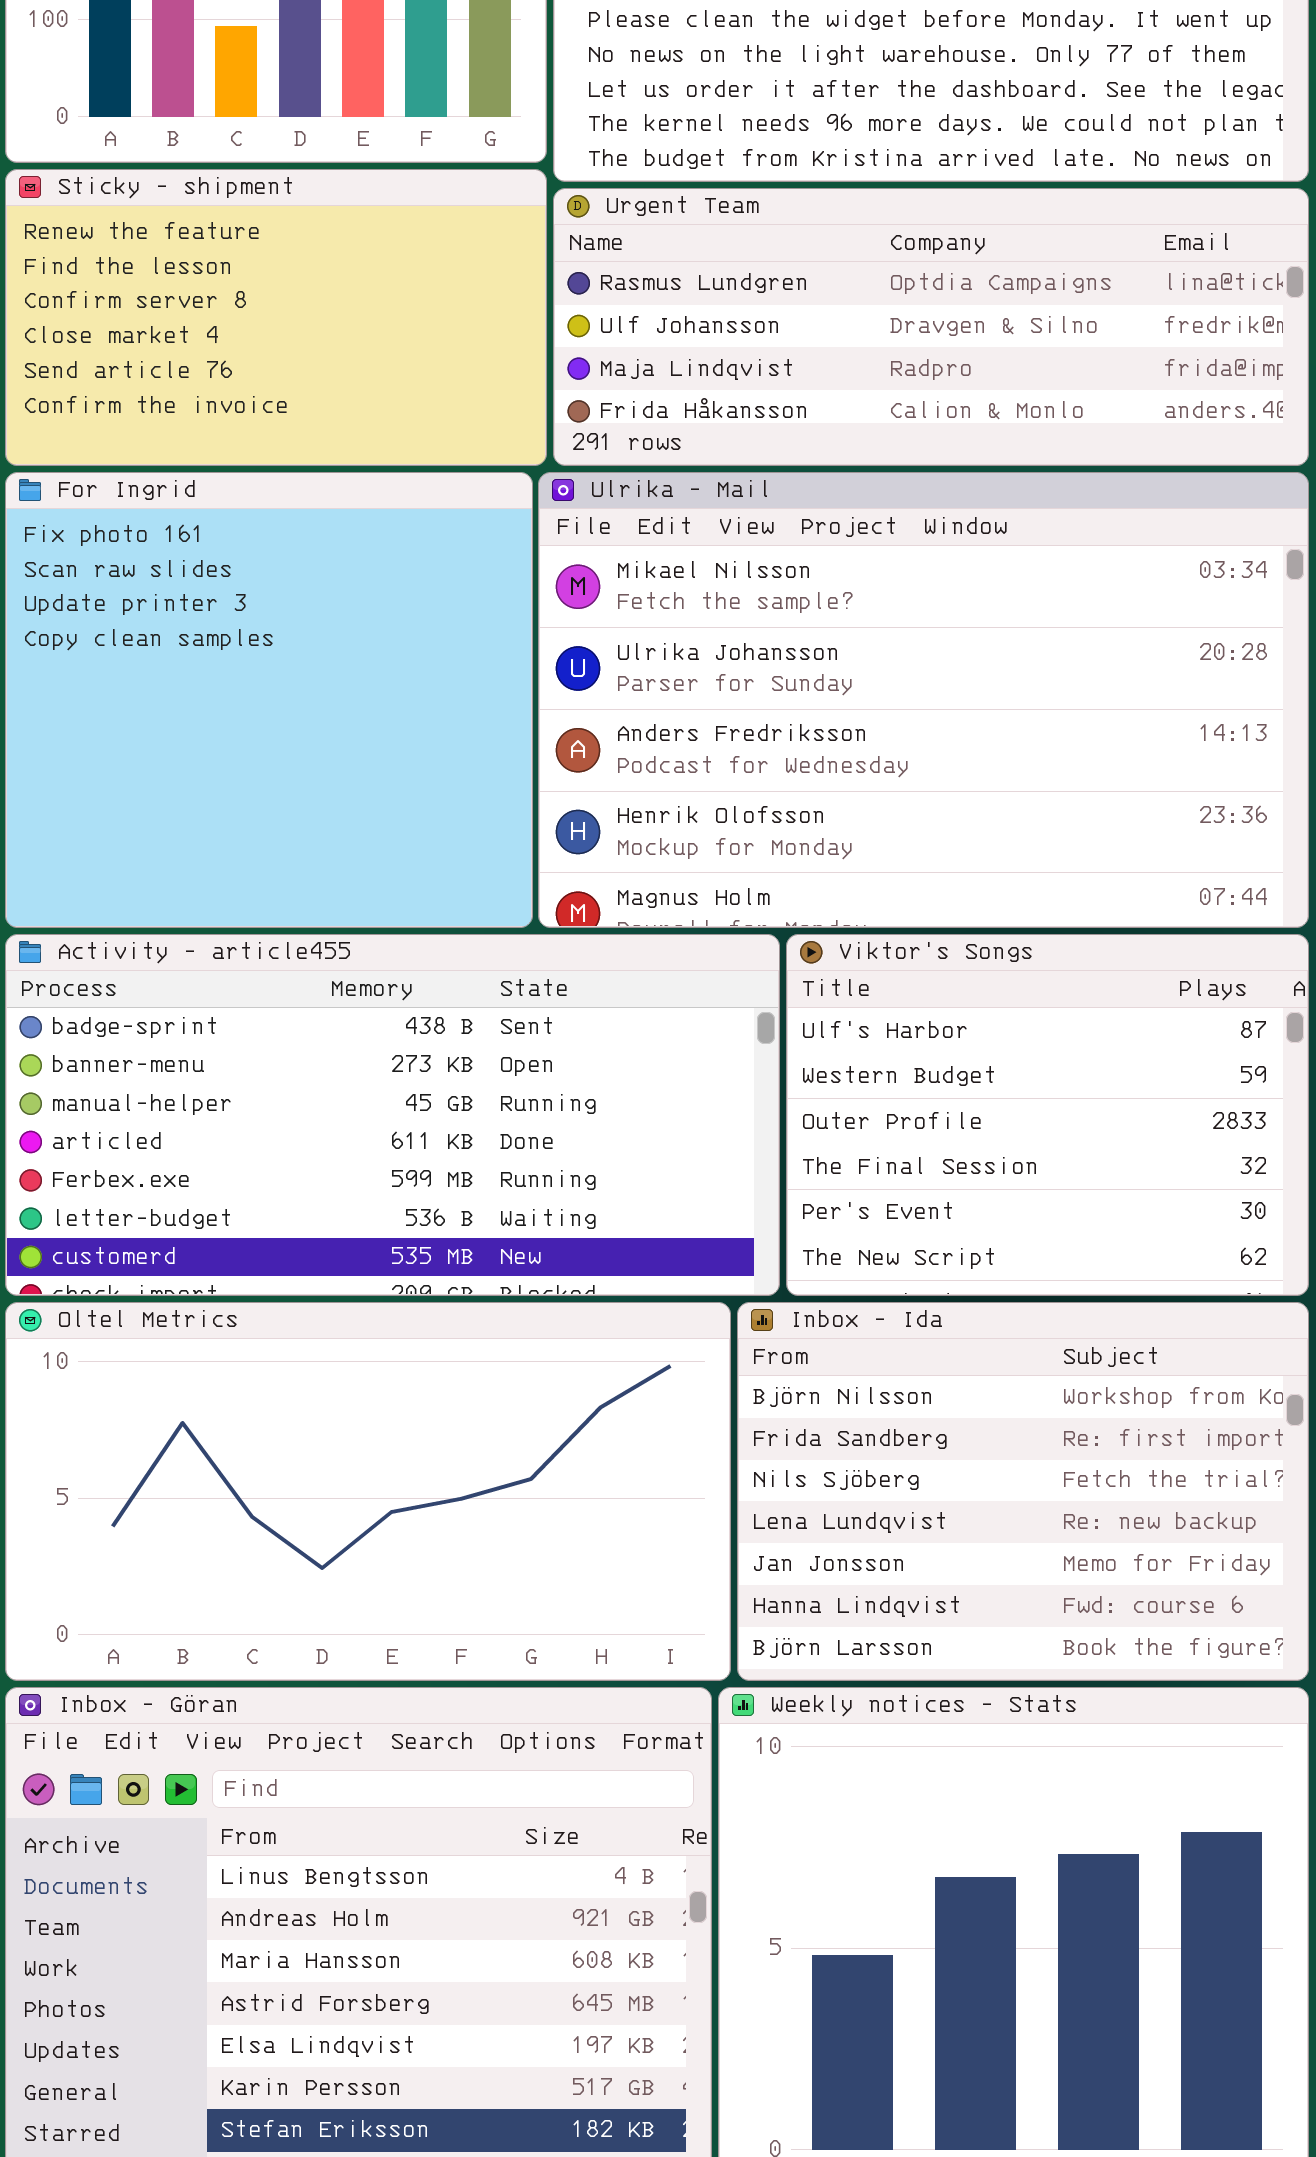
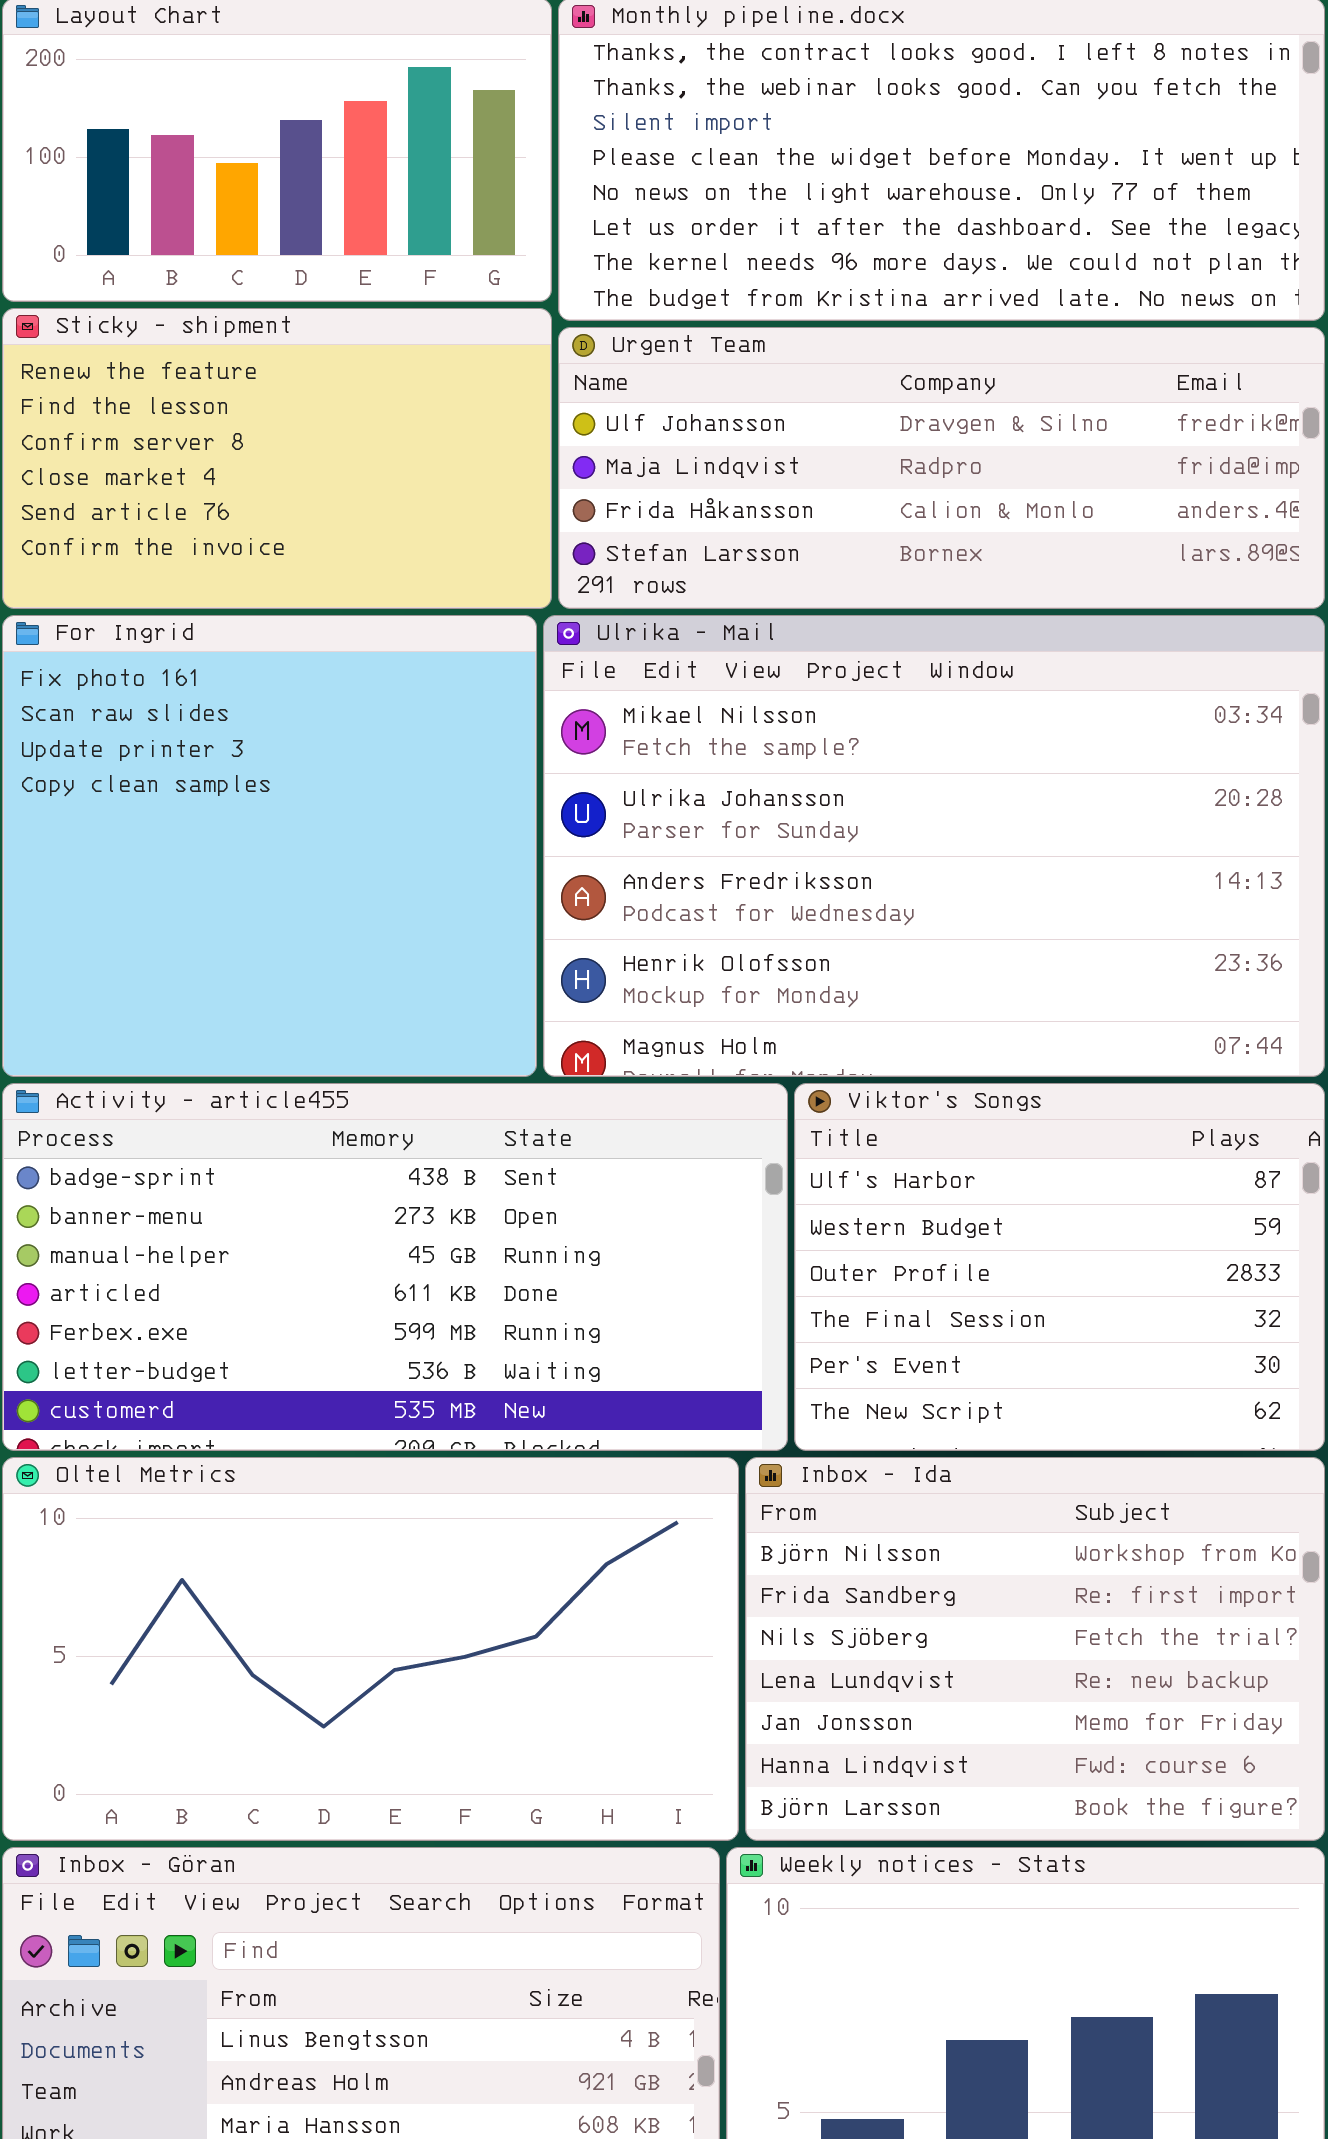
Urgent Team: [553,188,1309,466] -> [558,327,1325,609], scrolled down 1 row

